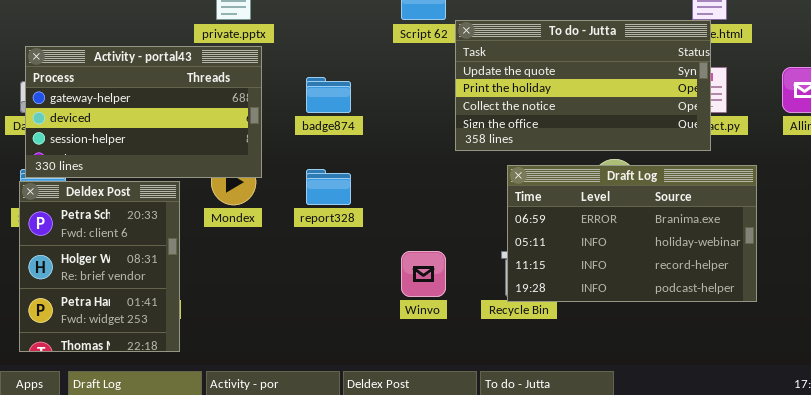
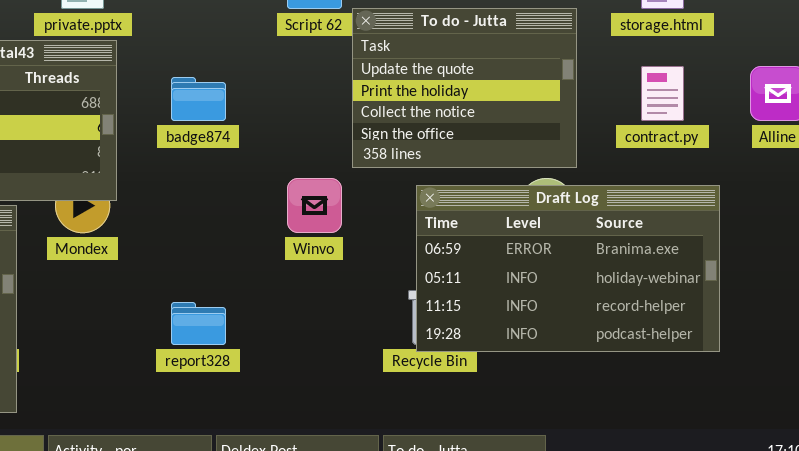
To do - Jutta: [455,20,711,151] -> [352,8,577,168], resized
report328: [306,169,351,205] -> [171,302,226,345], moved
Winvo: [401,251,446,297] -> [287,178,342,233], moved

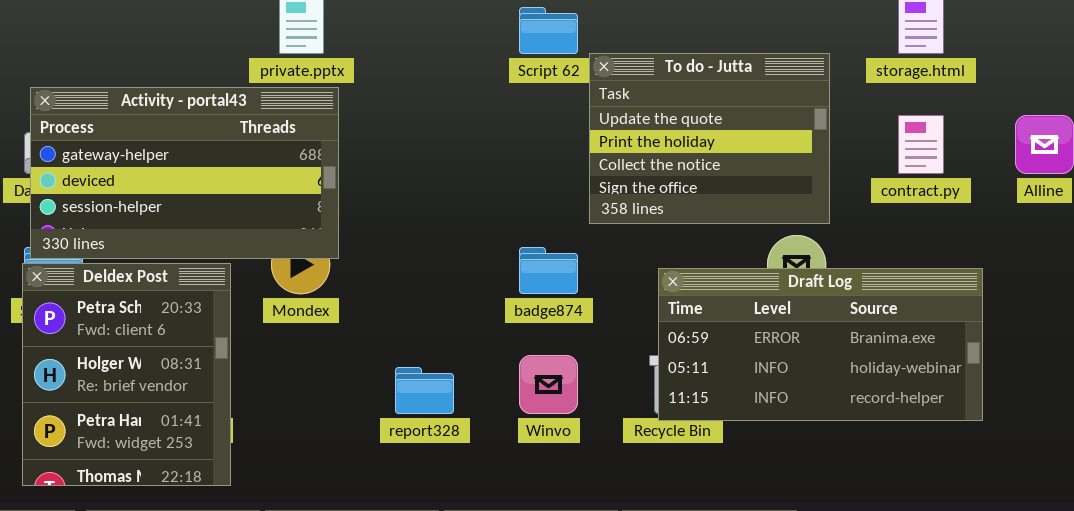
badge874: [171,77,226,121] -> [519,247,578,294], moved
Winvo: [287,178,342,233] -> [519,355,578,414], moved
Draft Log: [416,185,720,352] -> [658,268,983,421], resized

